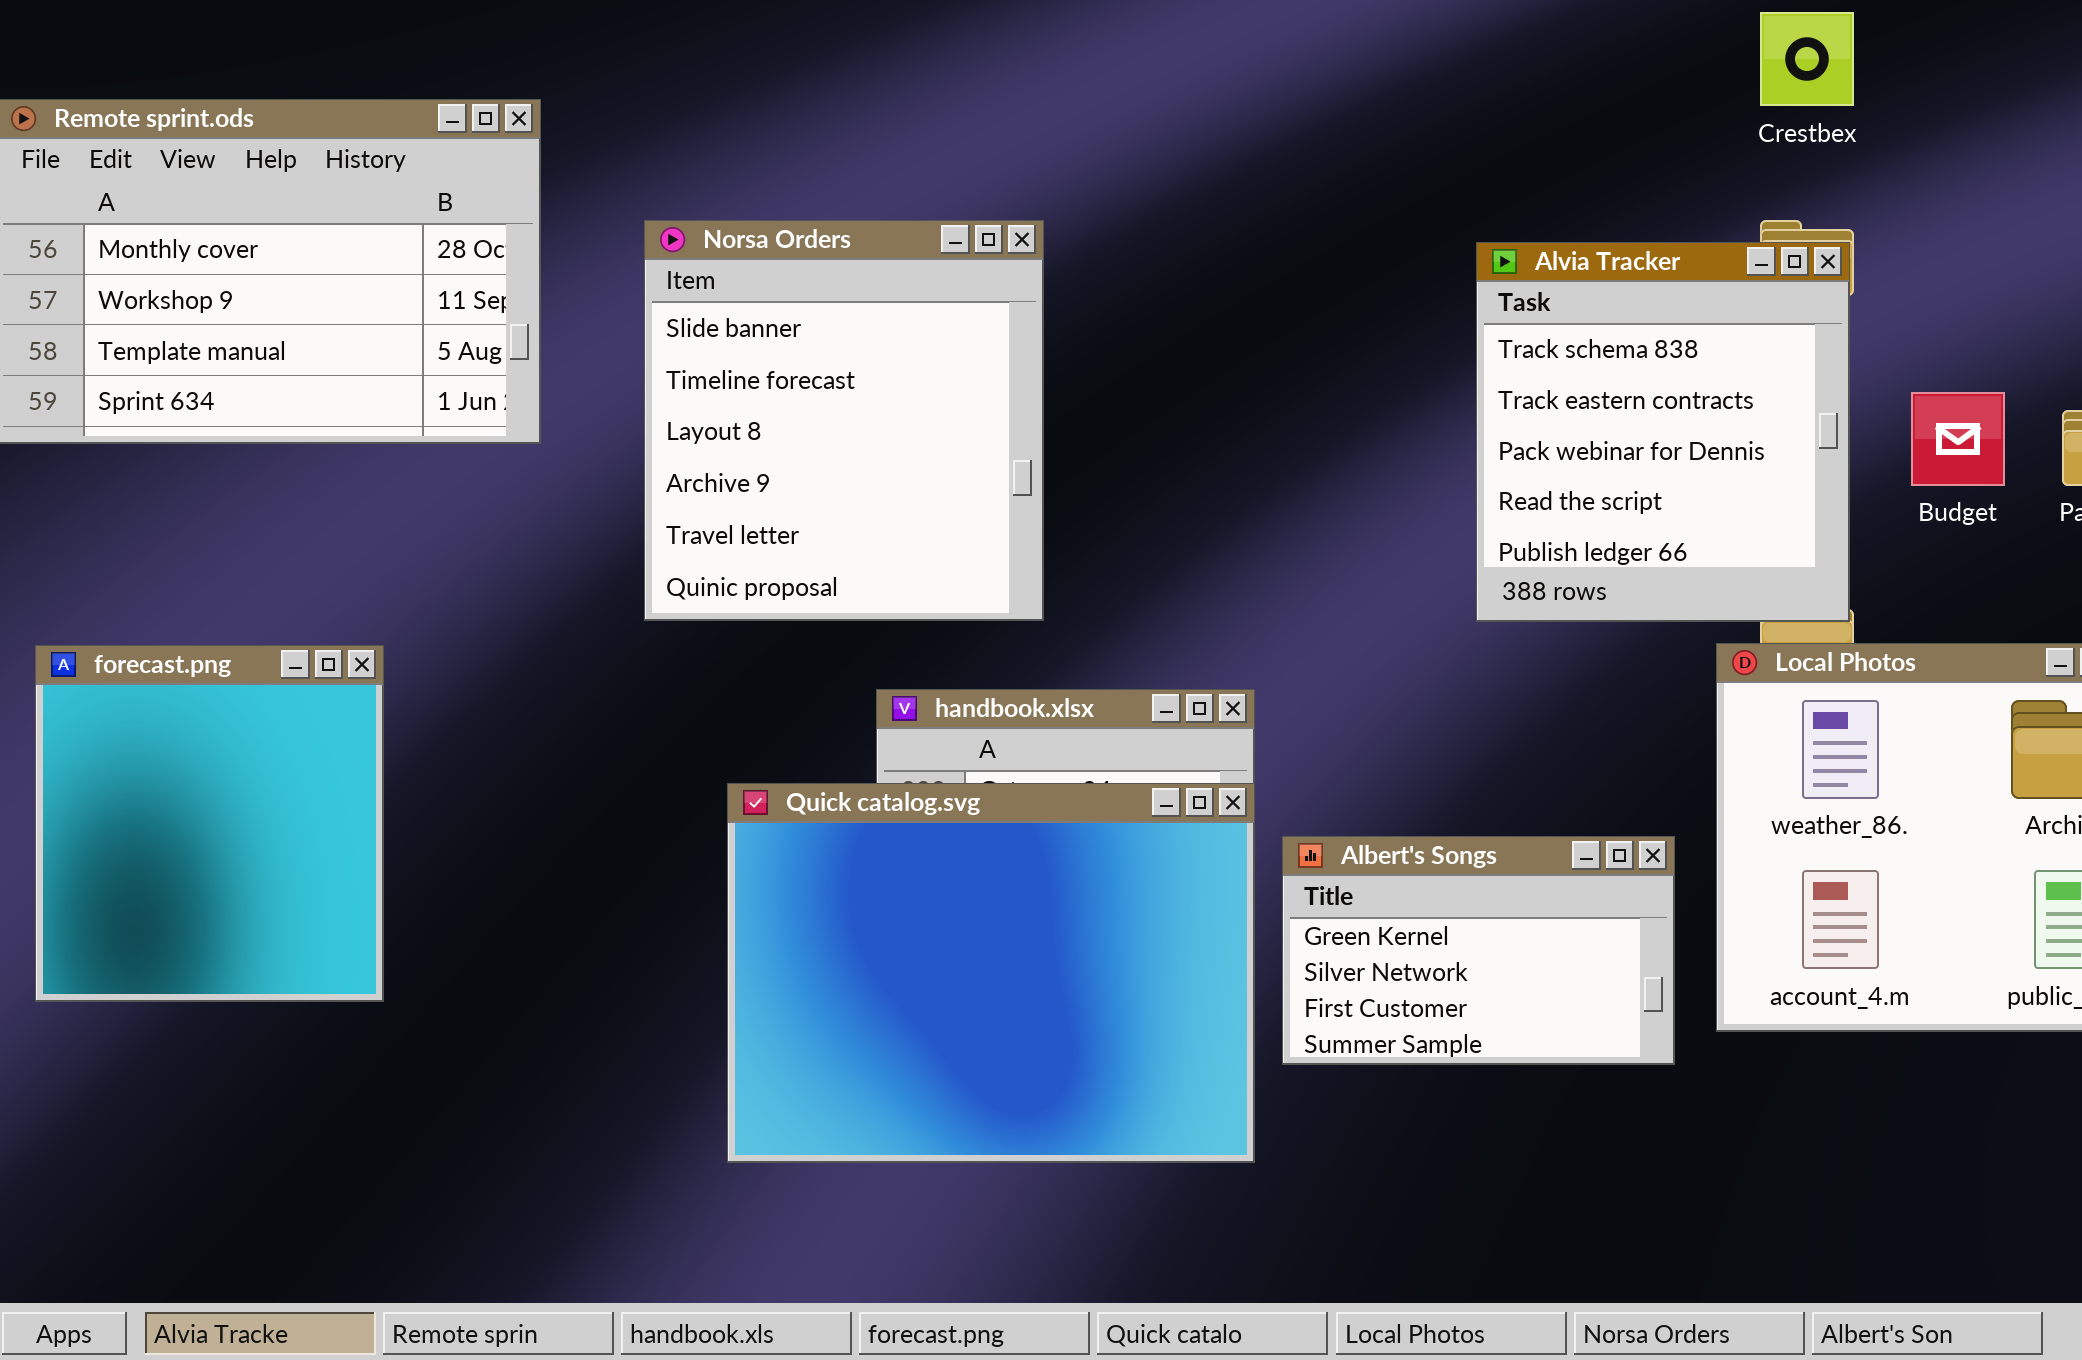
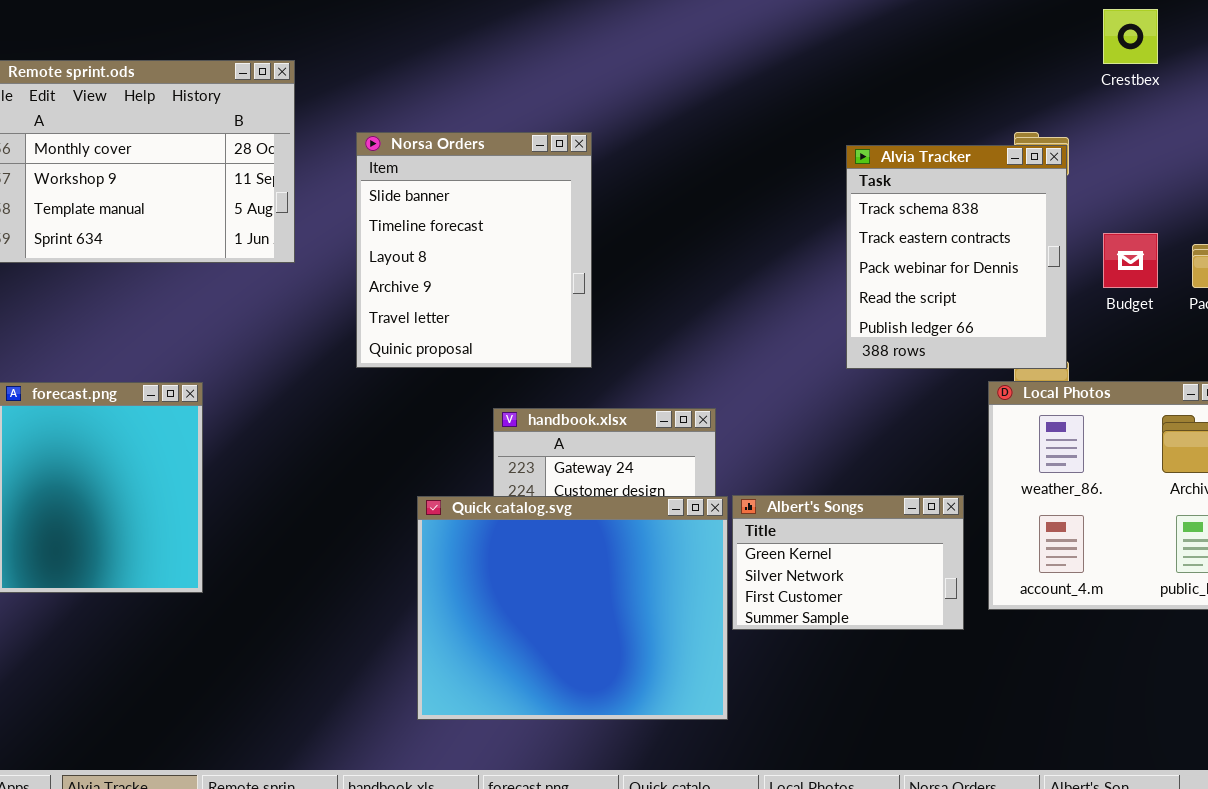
Crestbex: [1760,12,1854,106] -> [1103,9,1158,64], moved
Quick catalog.svg: [727,783,1255,1163] -> [417,496,728,720], moved

